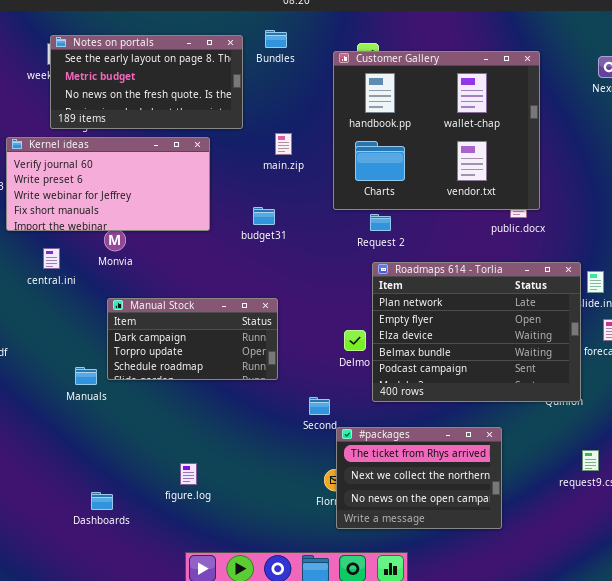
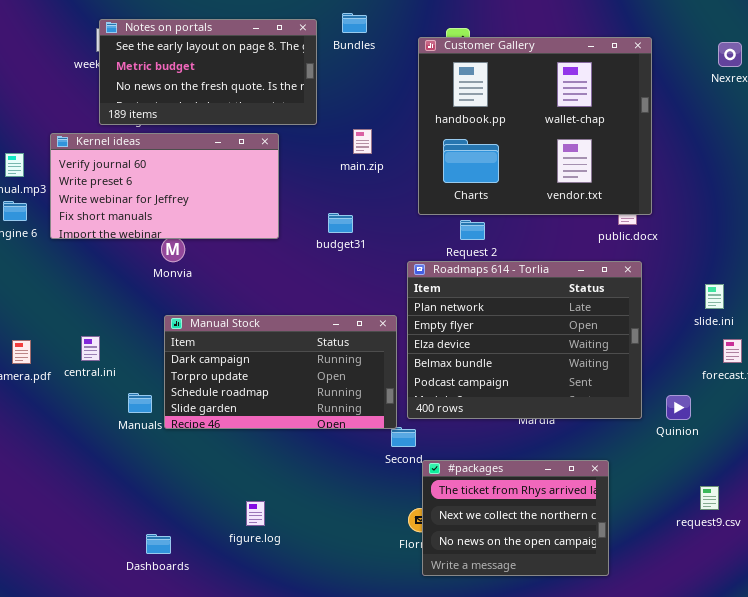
central.ini: [43,248,60,269] -> [81,336,100,361], moved
Roadmaps 614 - Torlia: [372,262,581,402] -> [407,261,642,419], moved
Manual Stock: [107,298,278,380] -> [164,315,397,429], resized

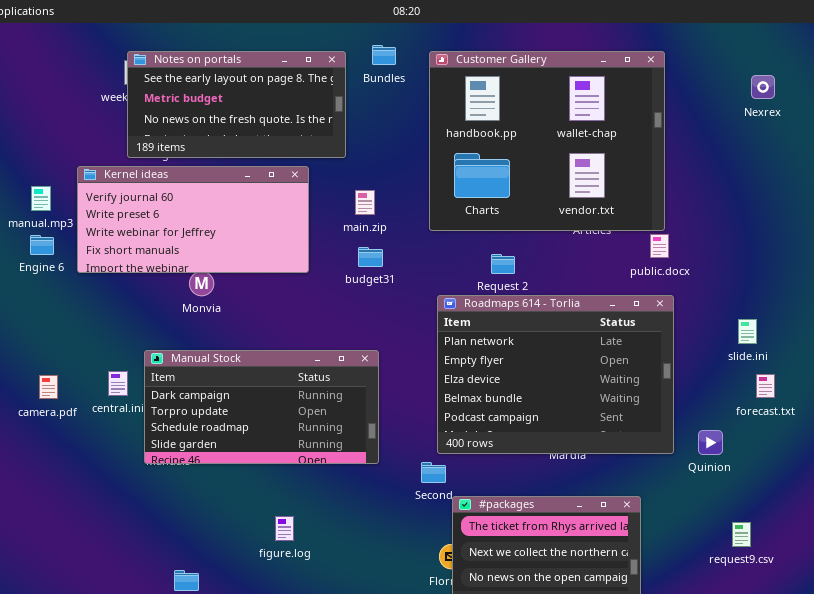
Customer Gallery: [418,37,652,215] -> [429,51,665,231], moved
main.zip: [353,129,372,154] -> [355,190,375,215], moved
Manual Stock: [164,315,397,429] -> [144,350,379,464], moved
figure.log: [246,501,265,526] -> [275,516,294,541], moved

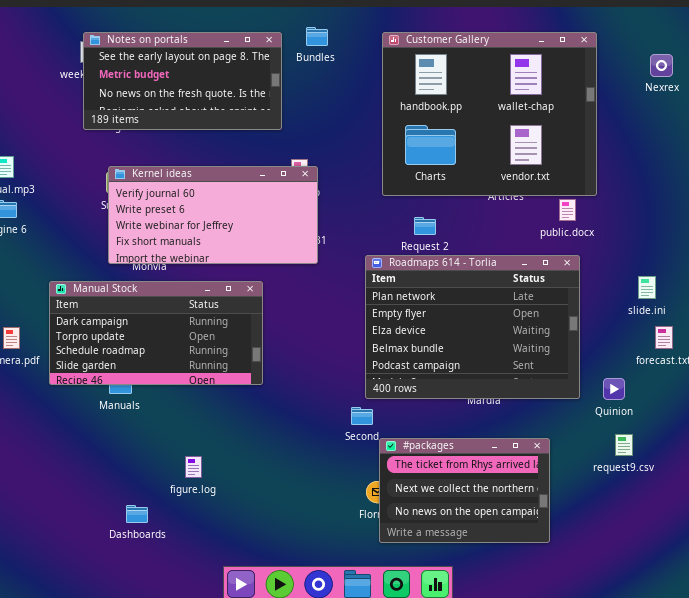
Customer Gallery: [429,51,665,231] -> [382,32,597,196], moved
Kernel ideas: [77,166,309,273] -> [108,166,318,264], moved
Manual Stock: [144,350,379,464] -> [49,281,263,385], moved
figure.log: [275,516,294,541] -> [185,456,202,478], moved
request9.csv: [732,522,751,547] -> [615,434,633,456], moved

